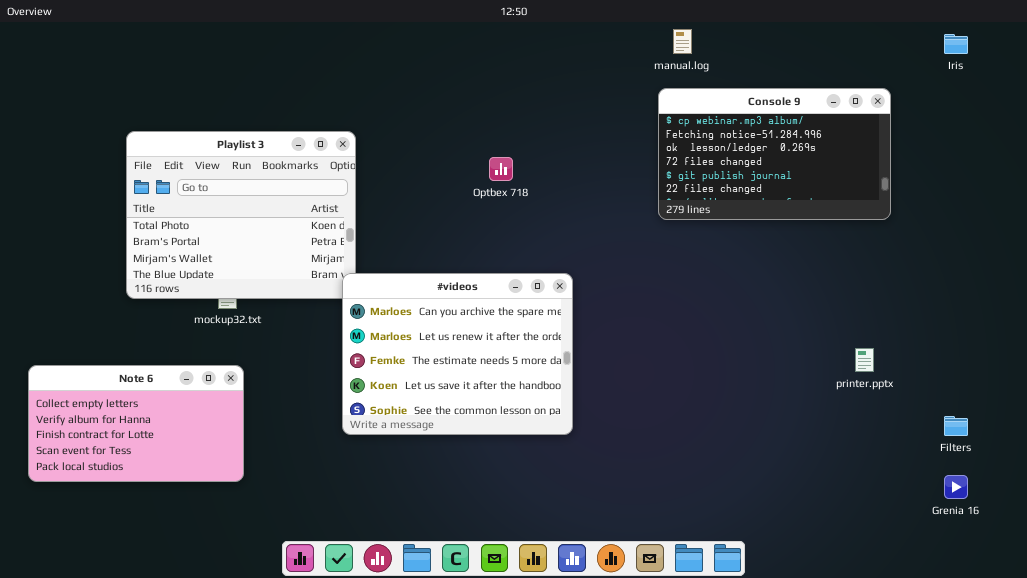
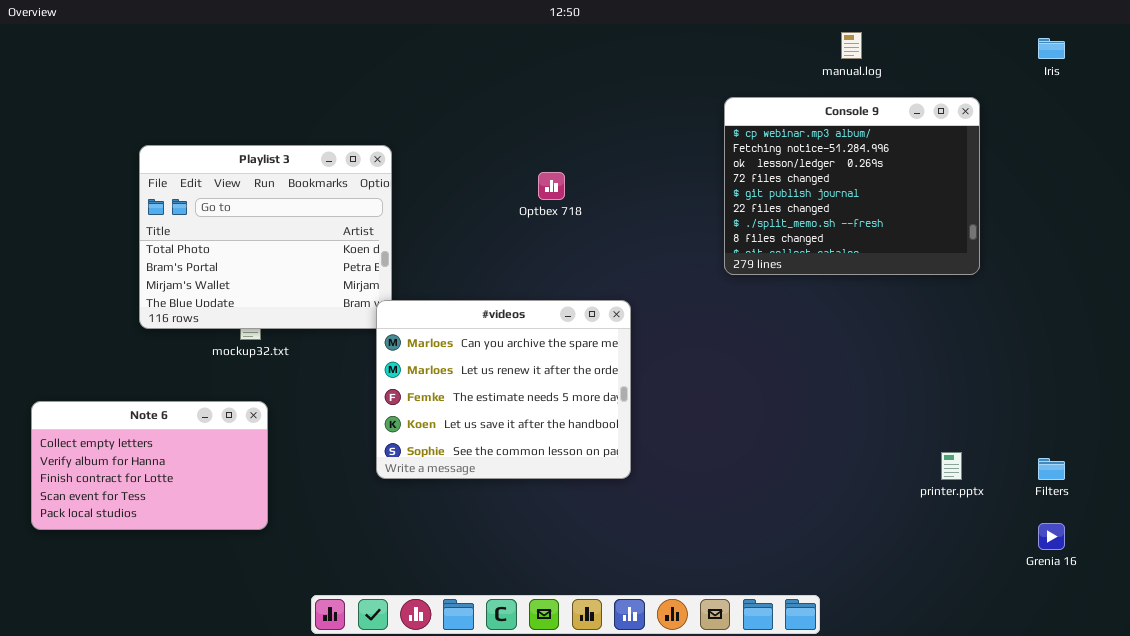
manual.log: [673,29,692,54] -> [841,32,862,59], moved
Console 9: [658,88,891,220] -> [724,97,980,275], resized
printer.pptx: [855,348,874,372] -> [941,452,962,480], moved

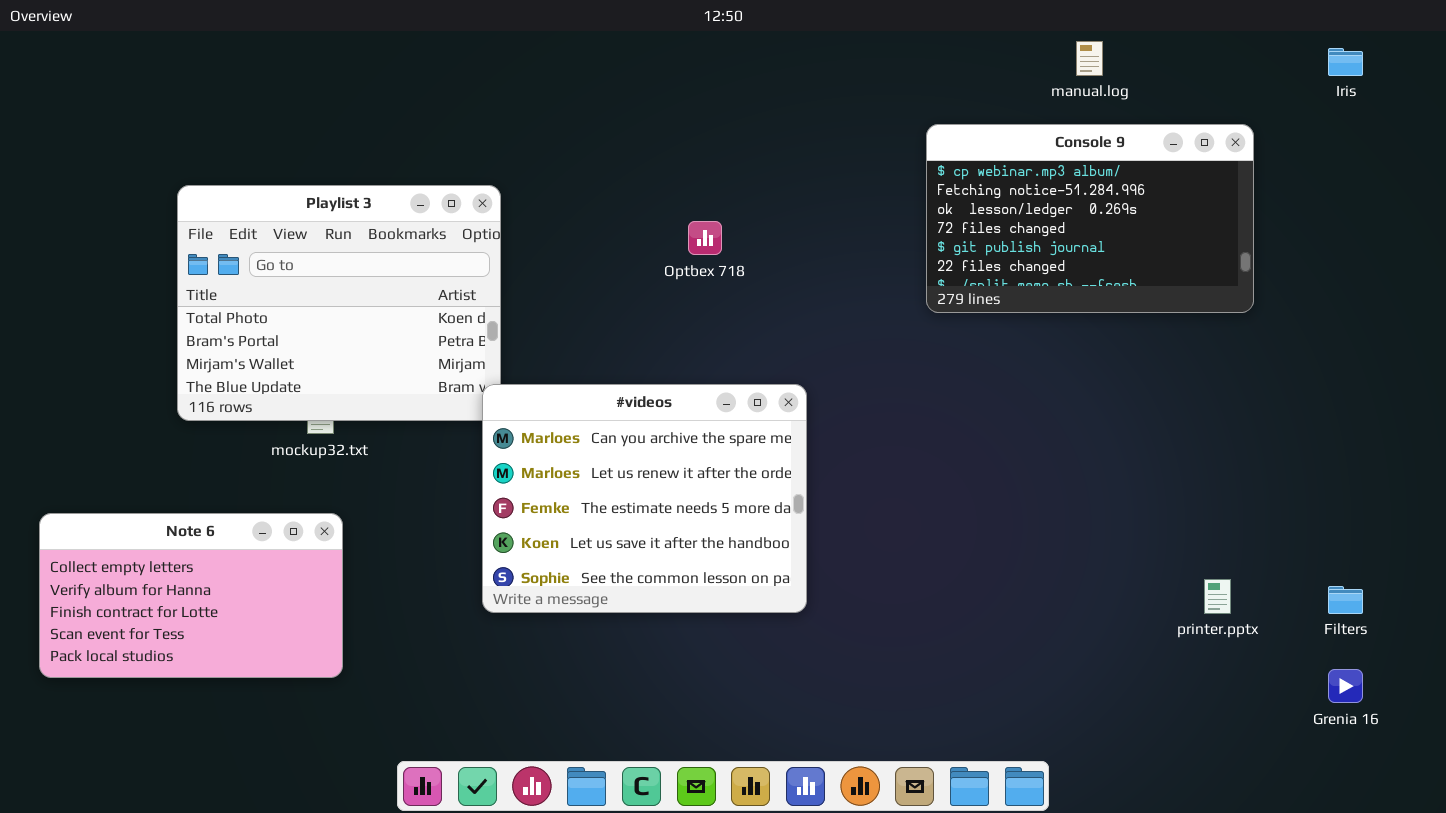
Console 9: [724,97,980,275] -> [926,124,1254,313], resized

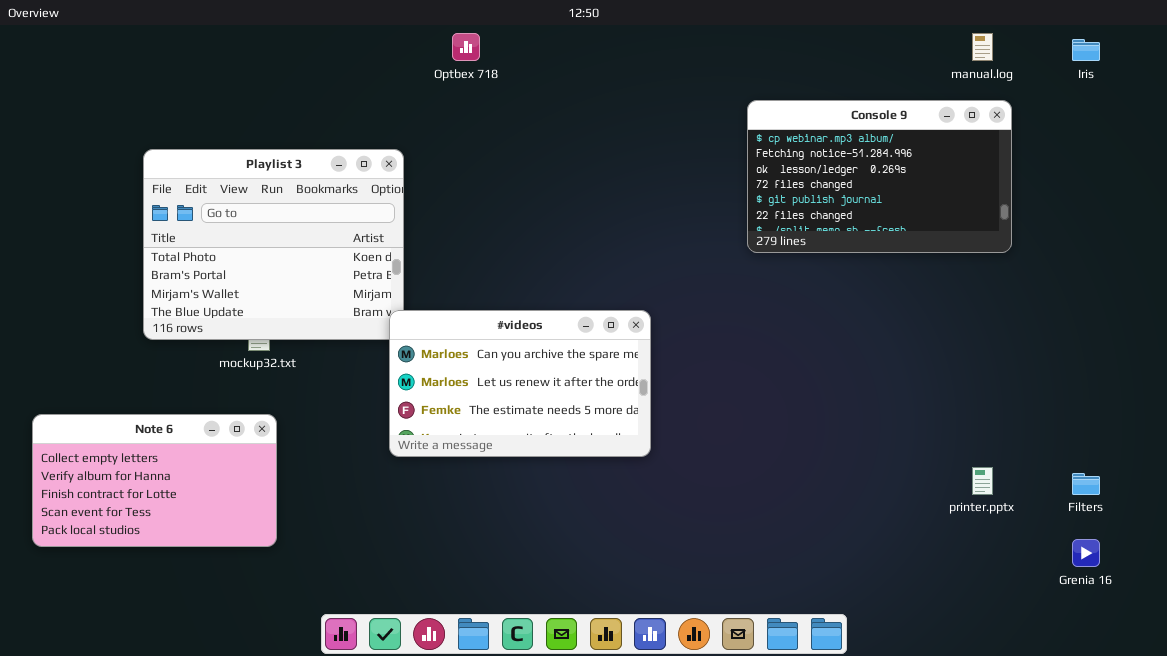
manual.log: [1076,41,1103,76] -> [972,33,993,61], moved
Optbex 718: [688,221,722,255] -> [452,33,480,61], moved
#videos: [482,384,807,613] -> [389,310,651,457], resized

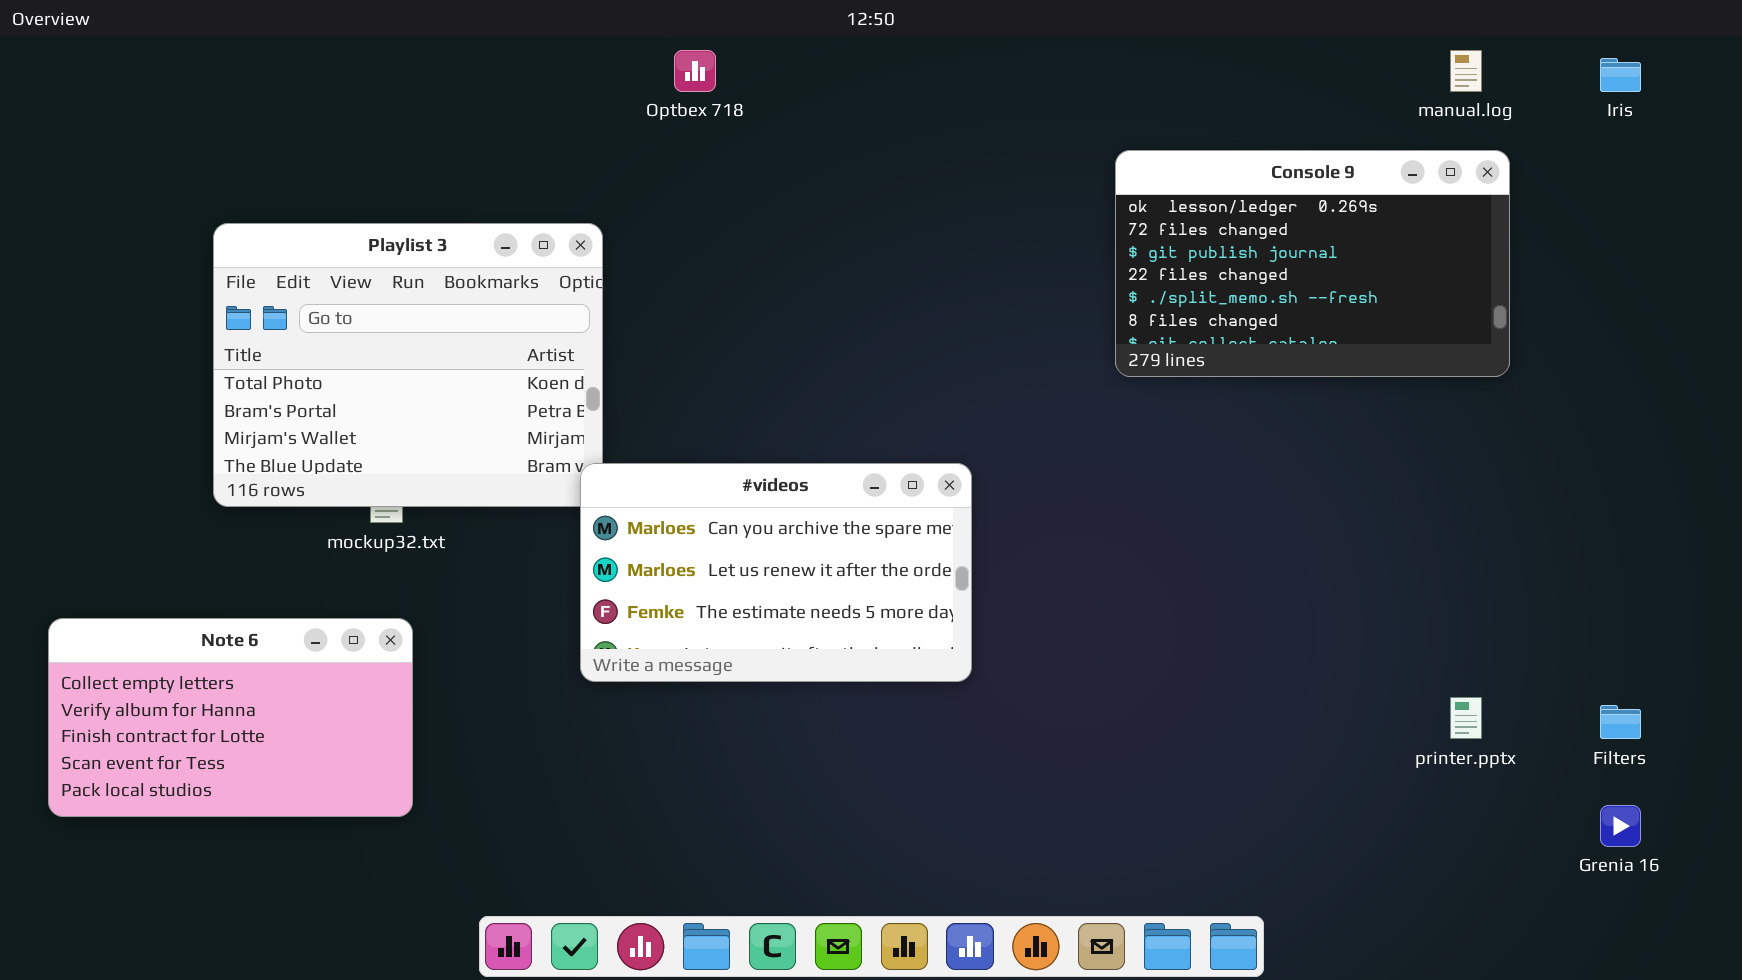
Console 9: [747,100,1012,253] -> [1115,150,1510,377], scrolled down 2 rows

